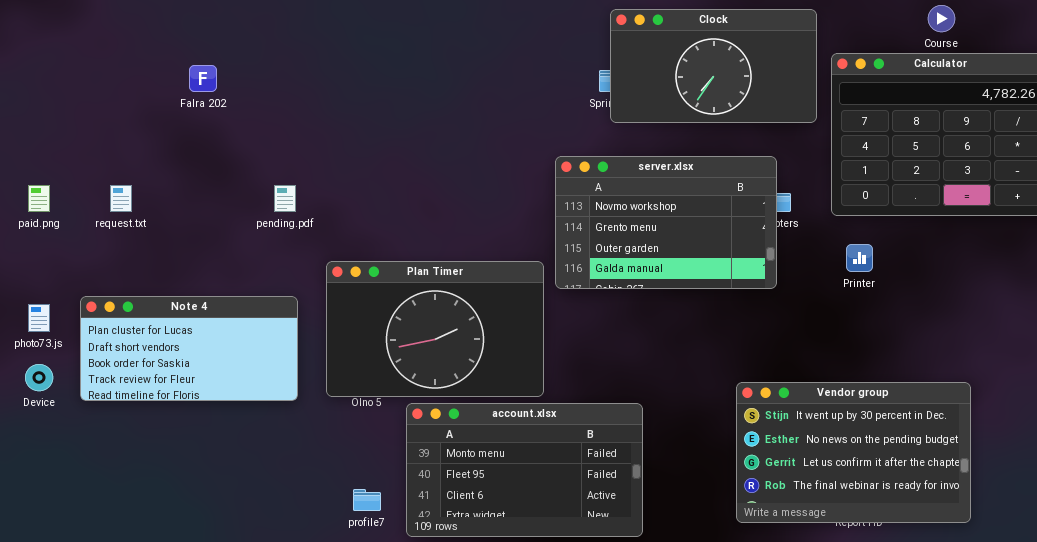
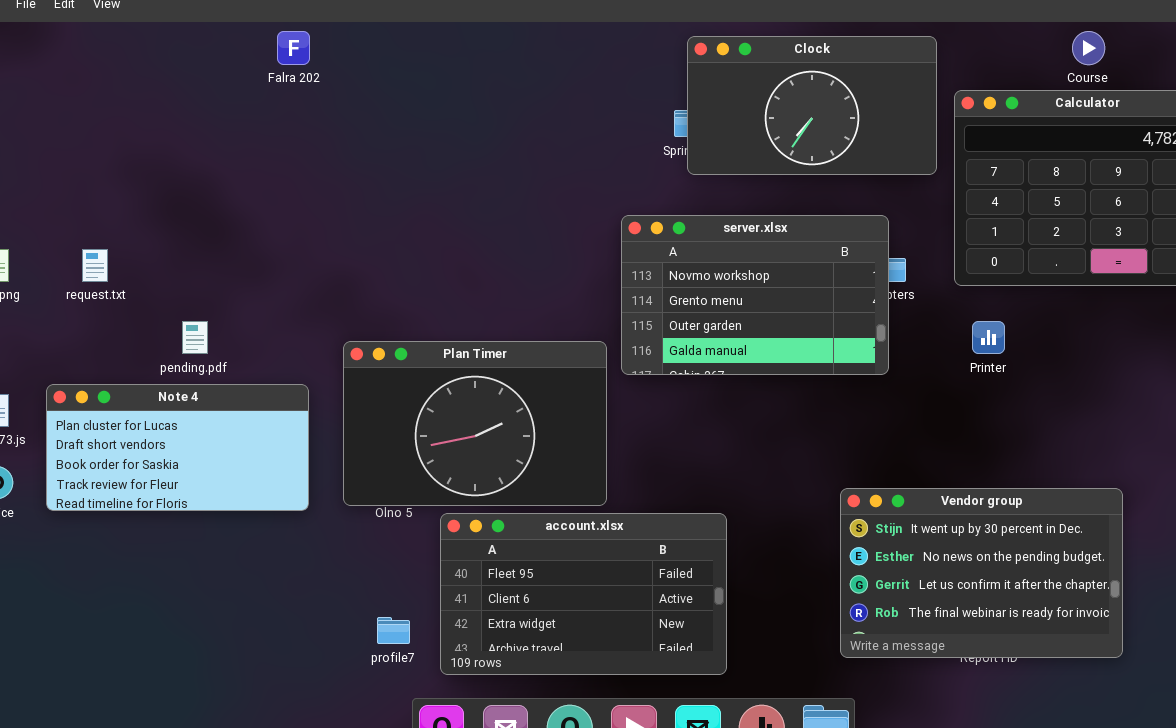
Falra 202: [189,65,217,92] -> [277,31,310,65], moved
pending.pdf: [274,185,296,212] -> [182,321,208,354], moved
account.xlsx: [406,403,643,537] -> [440,513,727,675], scrolled down 1 row

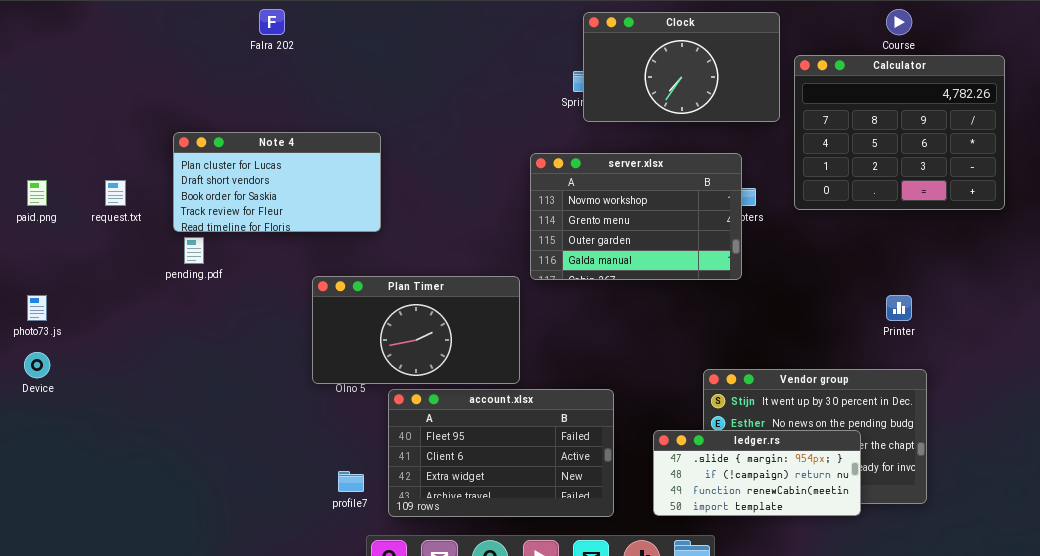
Printer: [972,321,1005,354] -> [886,295,912,321], moved
Plan Timer: [343,341,607,506] -> [312,276,520,384], resized
Note 4: [46,384,309,511] -> [173,132,381,232], moved
ledger.rs: none -> [653,430,861,516], opened

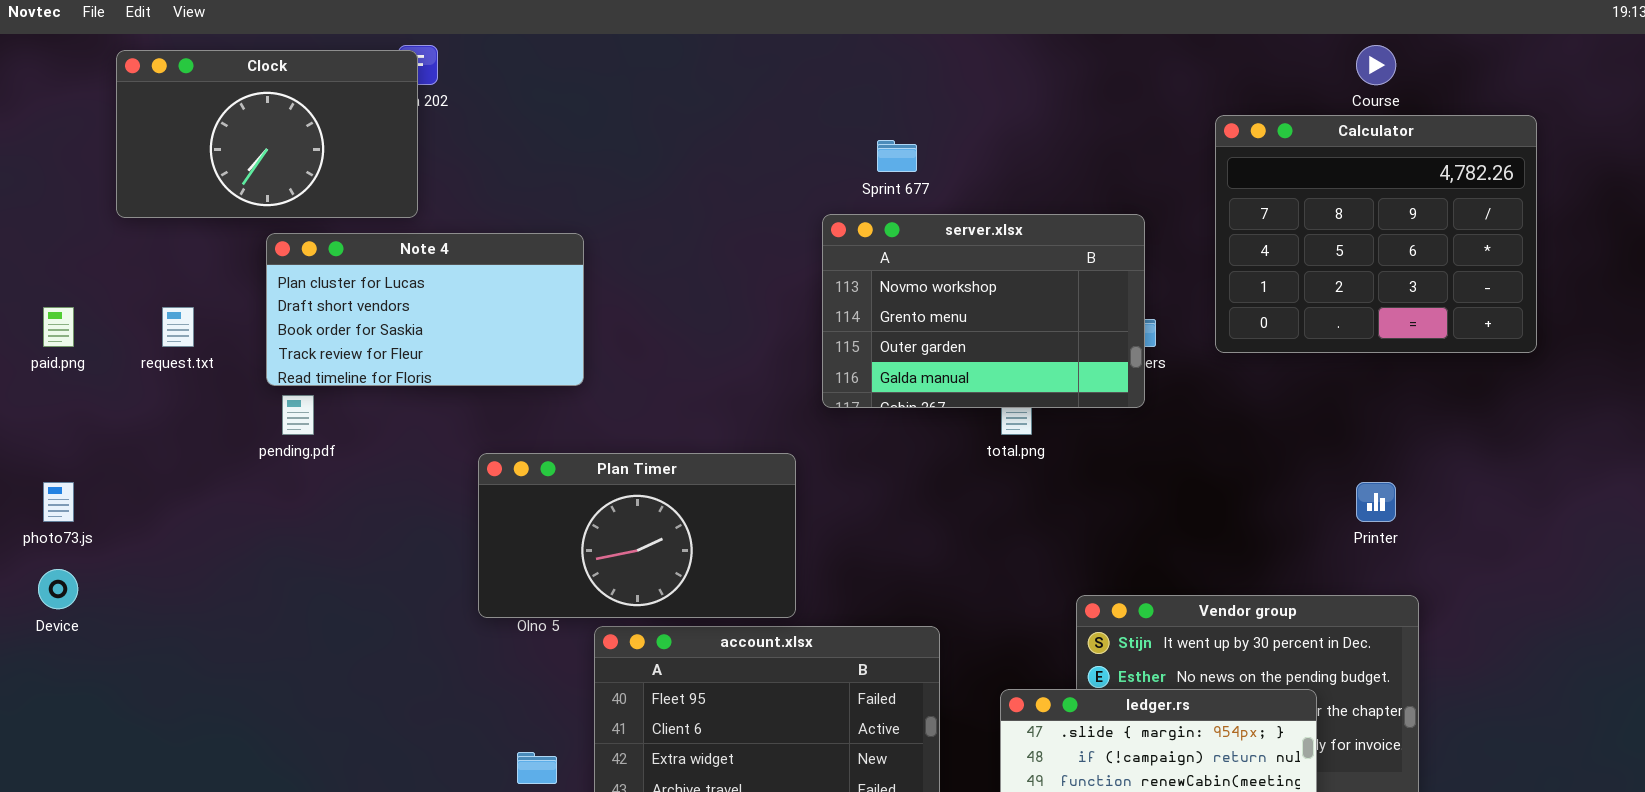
Clock: [583,12,780,122] -> [116,50,418,218], moved
server.xlsx: [530,153,742,280] -> [822,214,1145,408], moved

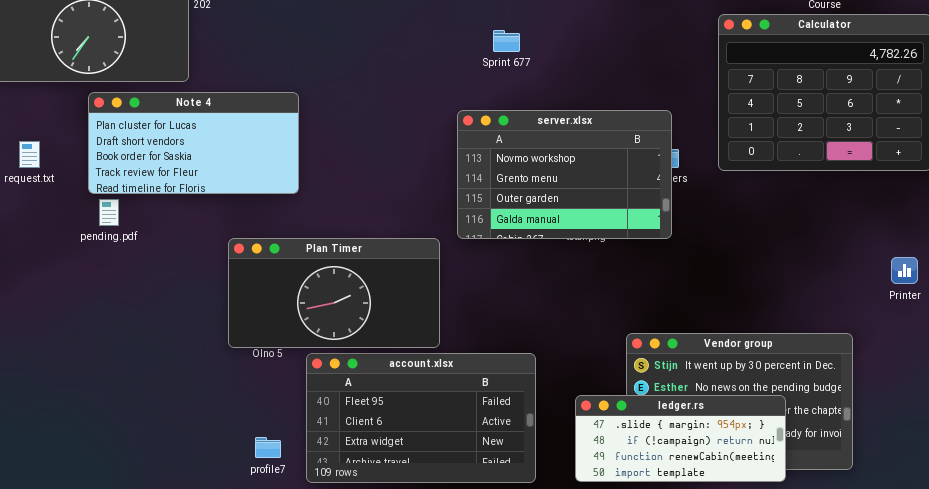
server.xlsx: [822,214,1145,408] -> [457,110,672,239], moved
Printer: [1356,482,1396,522] -> [891,257,918,284], moved

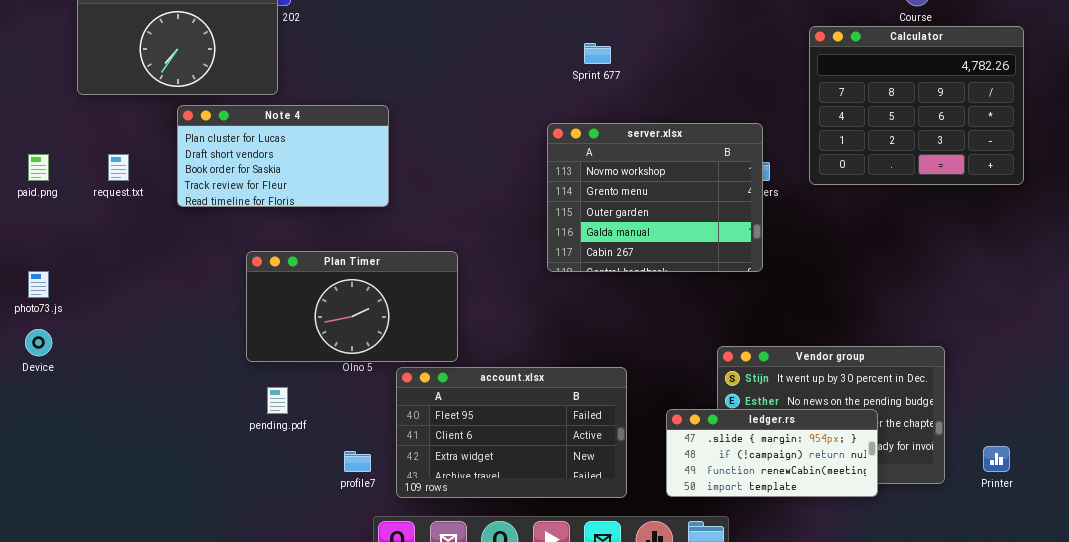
server.xlsx: [457,110,672,239] -> [547,123,763,272], resized
pending.pdf: [99,199,119,226] -> [267,387,288,414], moved
Plan Timer: [228,238,440,348] -> [246,251,458,362], moved
Printer: [891,257,918,284] -> [983,446,1010,472], moved

